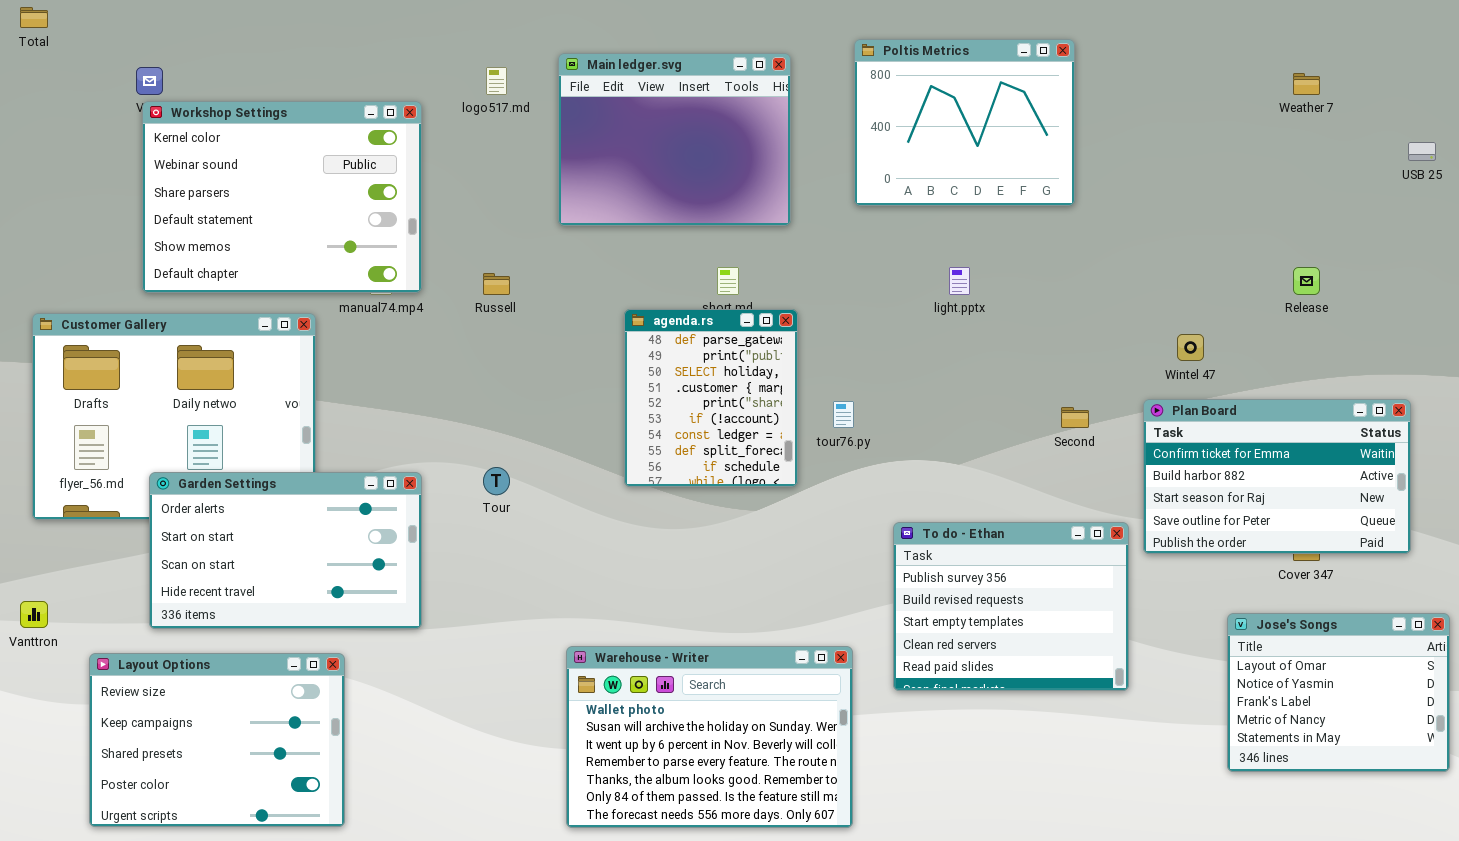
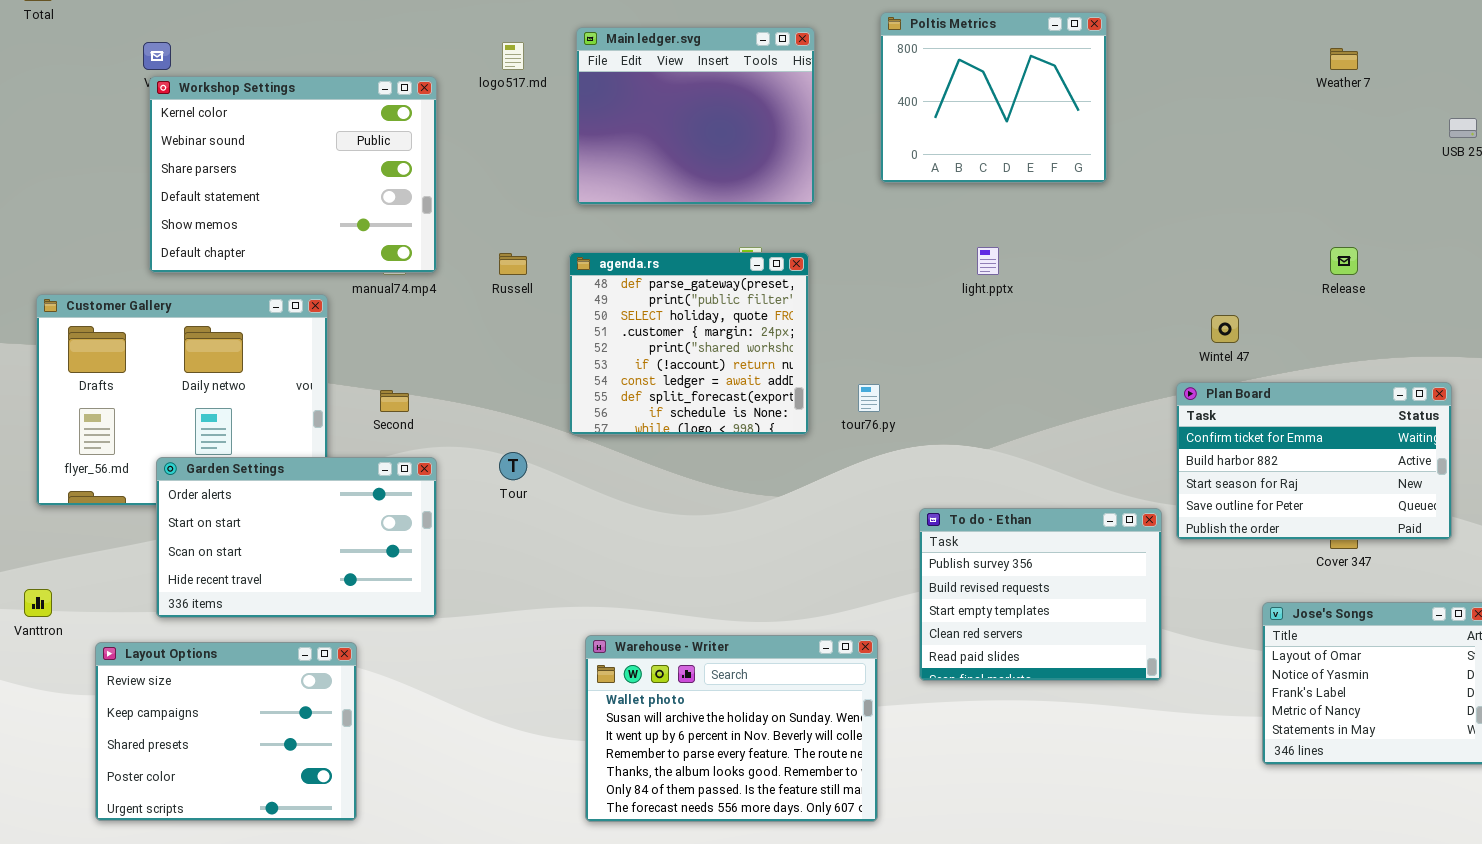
agenda.rs: [624,309,798,487] -> [569,252,809,435], moved, resized
Second: [1061,407,1089,428] -> [380,390,409,412], moved

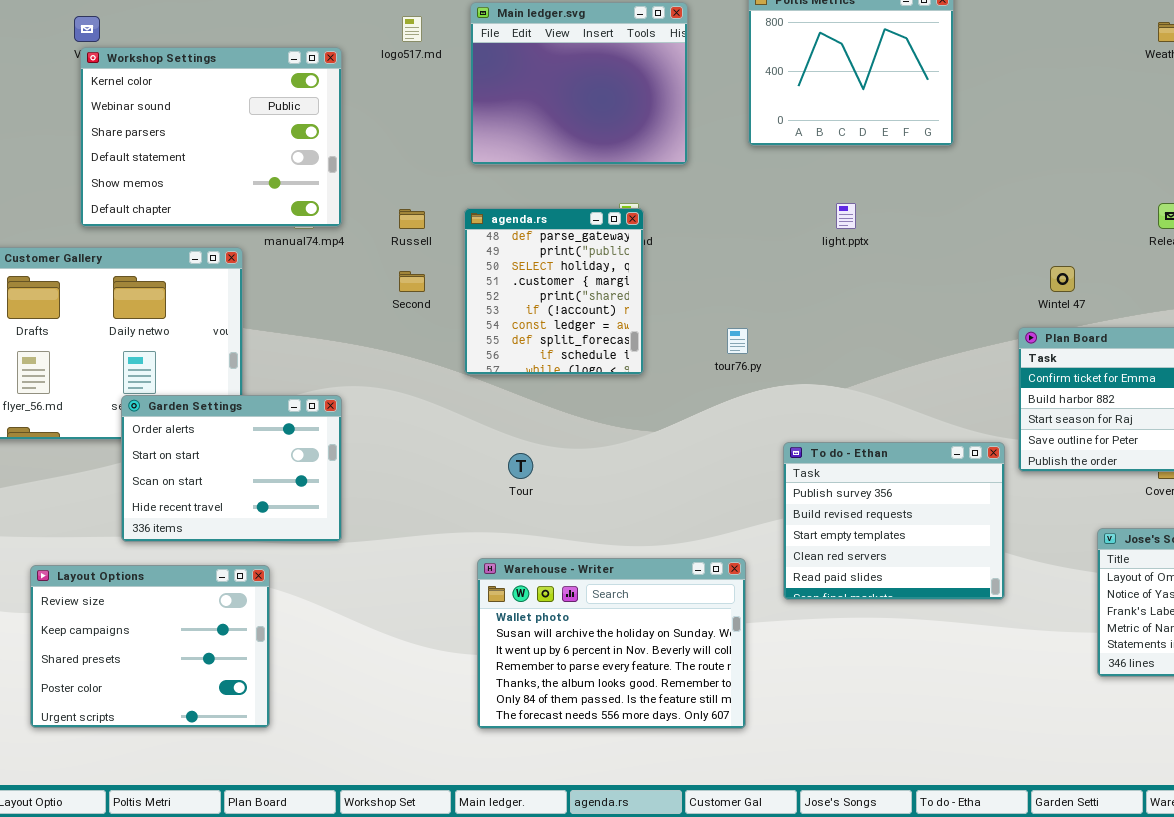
agenda.rs: [569,252,809,435] -> [464,208,644,375], resized
Second: [380,390,409,412] -> [399,271,425,292], moved
Tour: [499,452,527,480] -> [508,453,533,479], moved
Garden Settings: [156,457,437,618] -> [121,395,342,542], resized

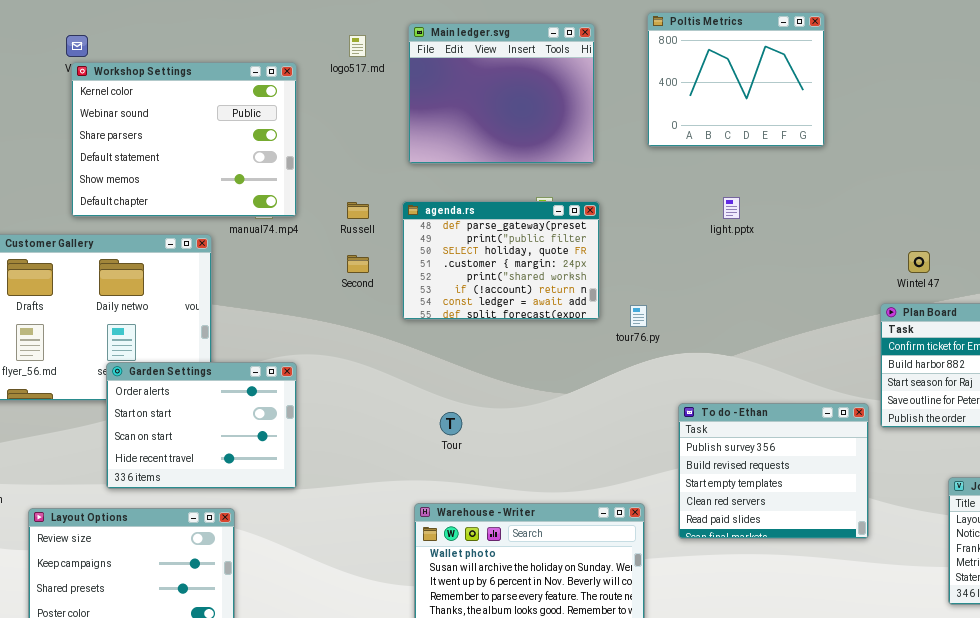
agenda.rs: [464,208,644,375] -> [402,201,600,320], resized

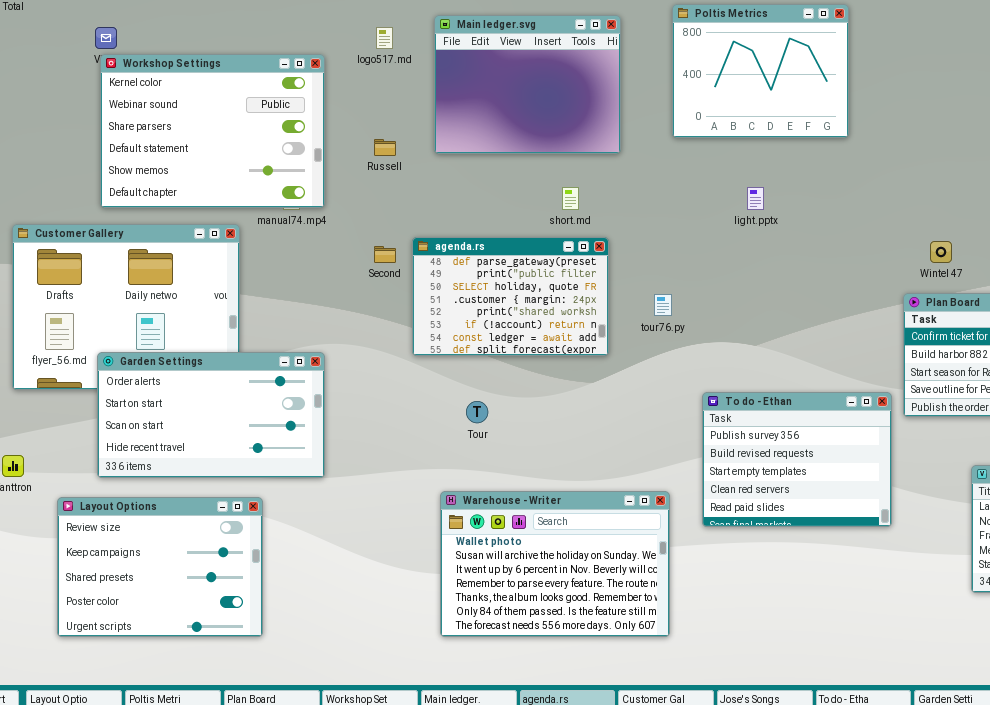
agenda.rs: [402,201,600,320] -> [412,237,609,356], moved
Russell: [347,202,369,219] -> [374,139,396,156], moved
Garden Settings: [106,362,297,489] -> [97,352,325,478], resized

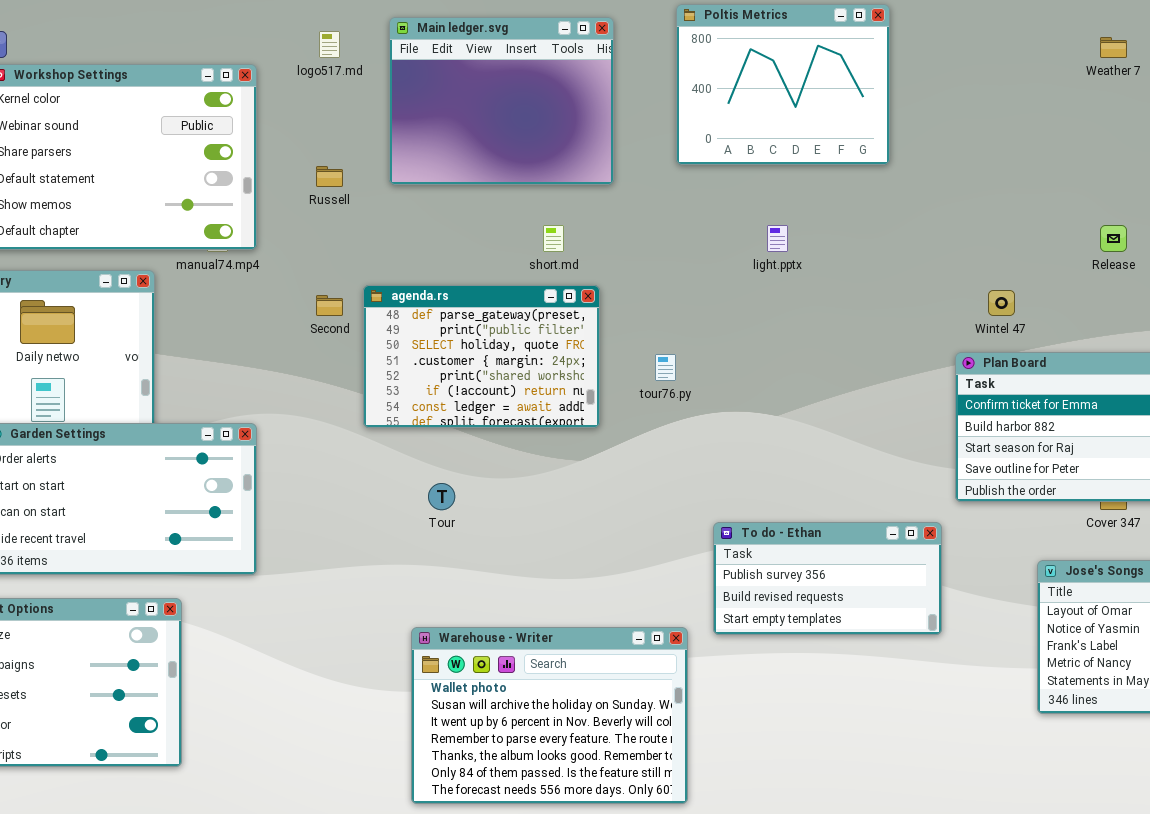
To do - Ethan: [702,392,892,527] -> [713,522,942,635], resized
Warehouse - Writer: [440,491,670,637] -> [411,627,688,804], moved

